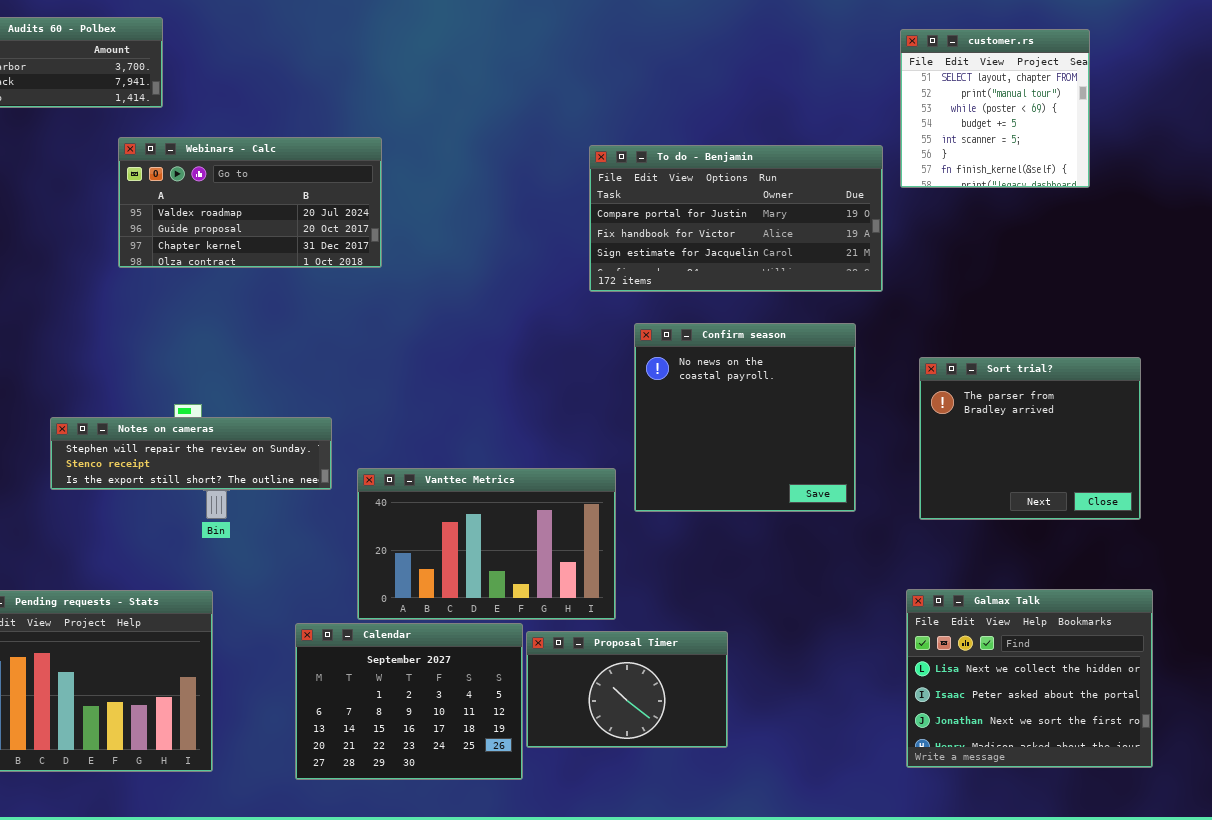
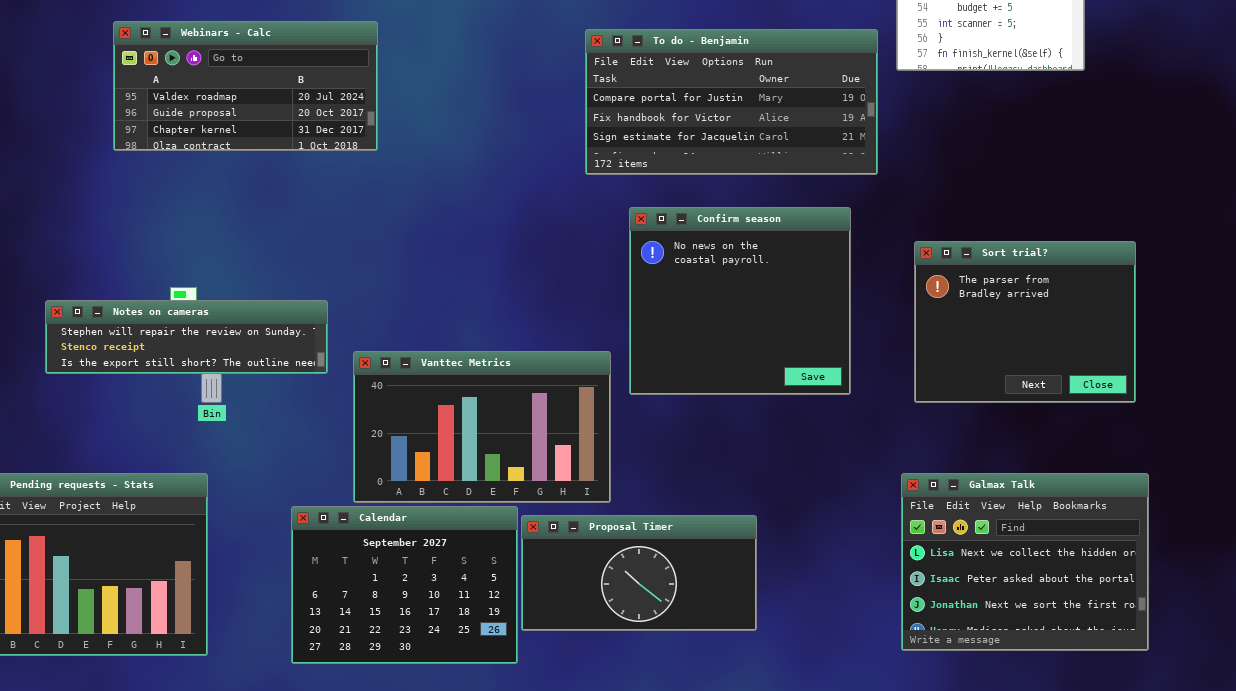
Proposal Timer: [526,631,728,748] -> [521,515,757,631], resized

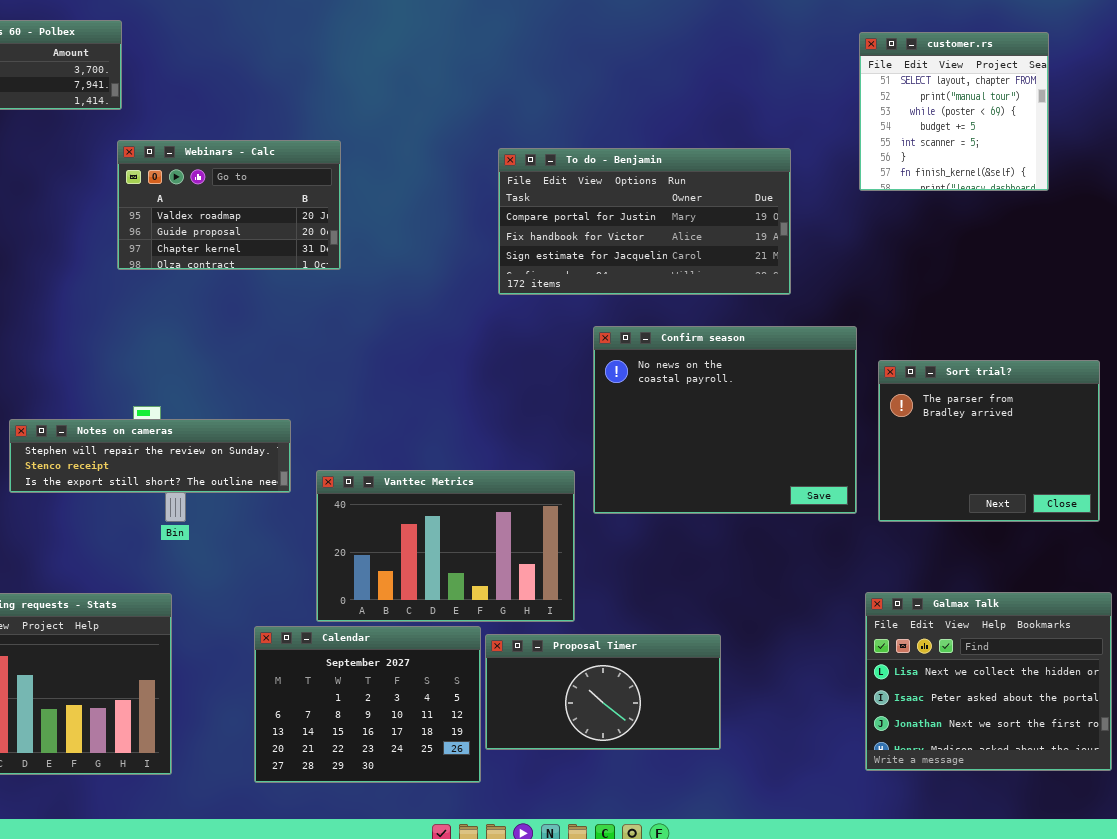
Webinars - Calc: [113,21,378,151] -> [117,140,341,270], resized
To do - Benjamin: [585,29,878,175] -> [498,148,791,295], moved
Confirm season: [629,207,851,395] -> [593,326,857,514], resized

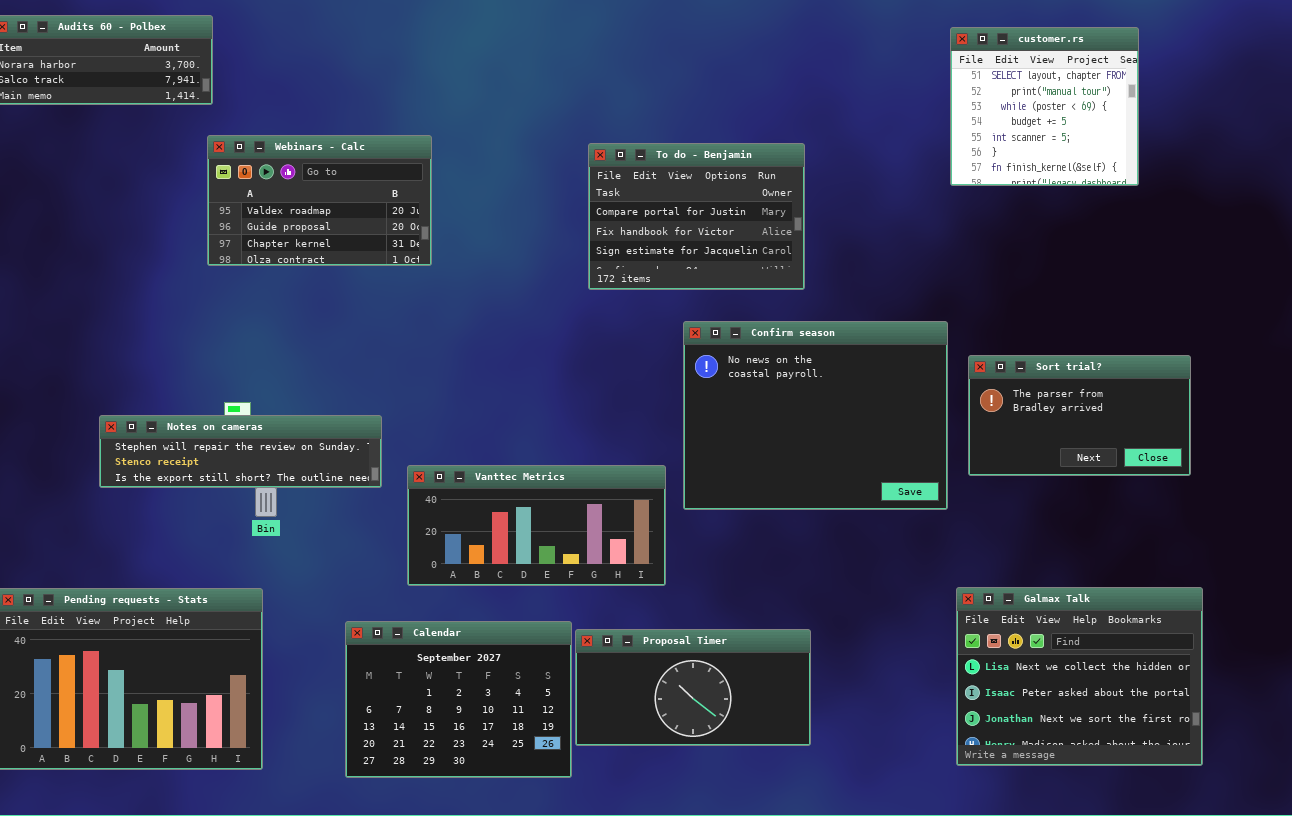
To do - Benjamin: [498,148,791,295] -> [588,143,805,290], resized
Sort trial?: [878,360,1100,522] -> [968,355,1191,476], resized
Vanttec Metrics: [316,470,575,622] -> [407,465,666,586], resized

